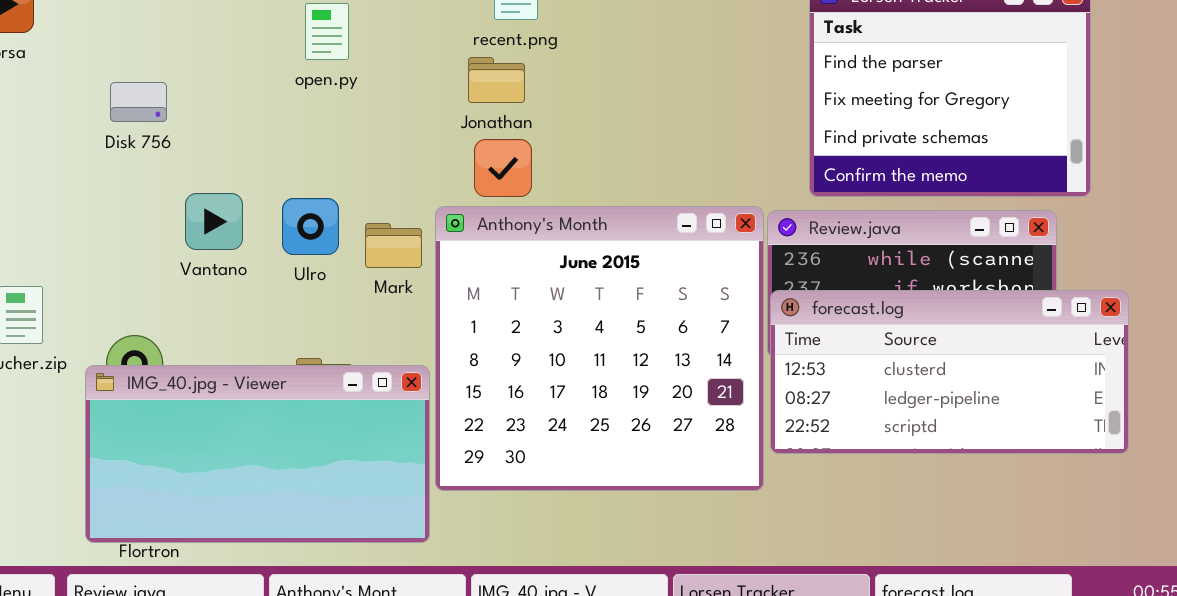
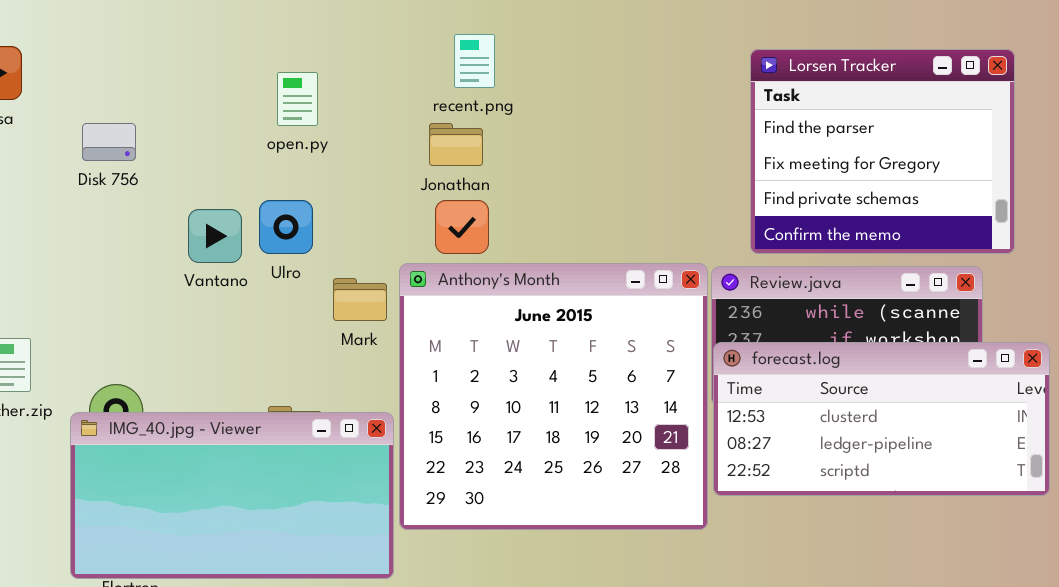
Disk 756: [110,82,167,122] -> [82,123,136,161], moved
Vantano: [185,193,243,250] -> [188,209,242,263], moved
Ulro: [282,198,339,255] -> [259,200,313,254], moved

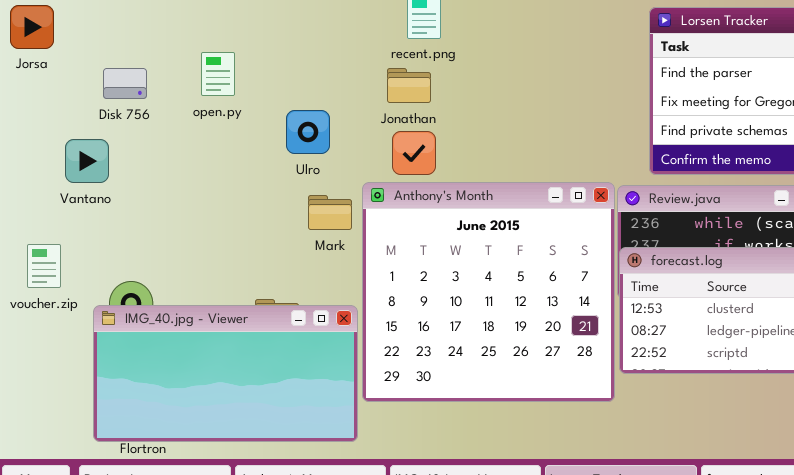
open.py: [277,72,318,126] -> [201,52,235,96], moved
Ulro: [259,200,313,254] -> [286,110,330,154], moved
Vantano: [188,209,242,263] -> [65,139,109,183], moved

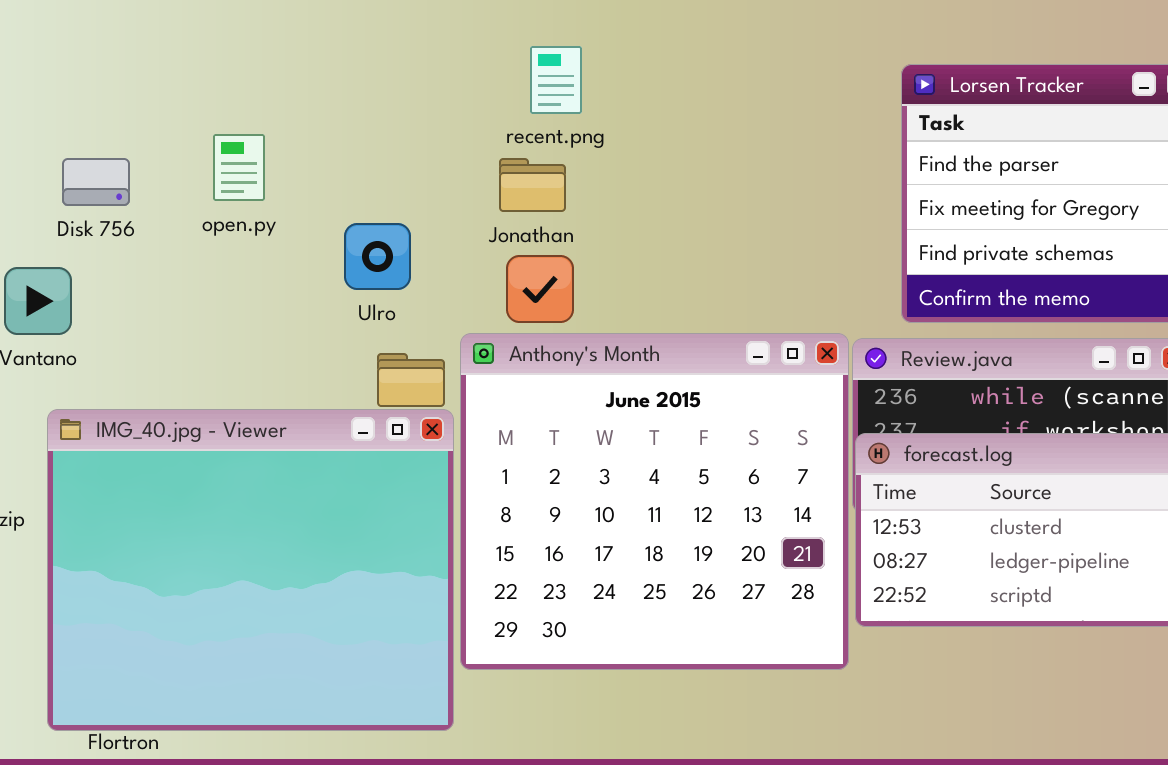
IMG_40.jpg - Viewer: [93,305,358,442] -> [47,409,454,731], resized

